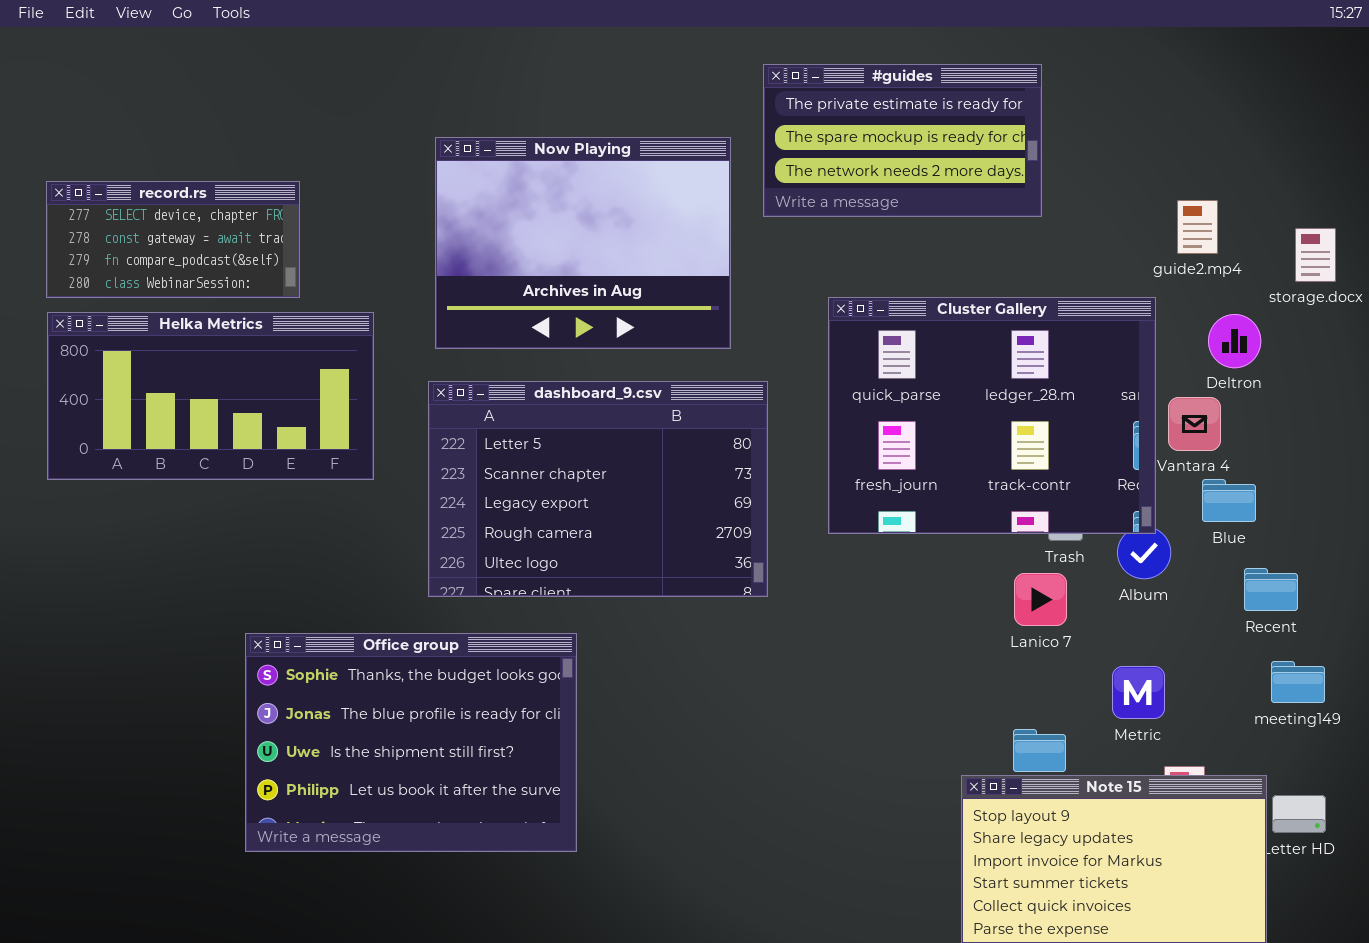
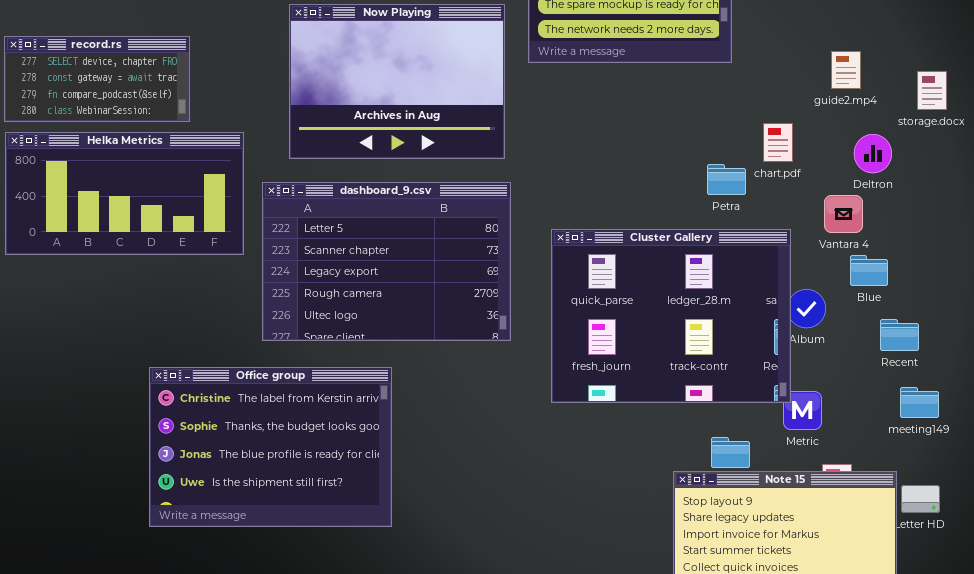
Cluster Gallery: [828,297,1156,534] -> [551,229,791,403], moved
dashboard_9.csv: [428,381,768,597] -> [262,182,511,341], moved
Office group: [245,633,577,852] -> [149,367,392,527], scrolled up 1 row

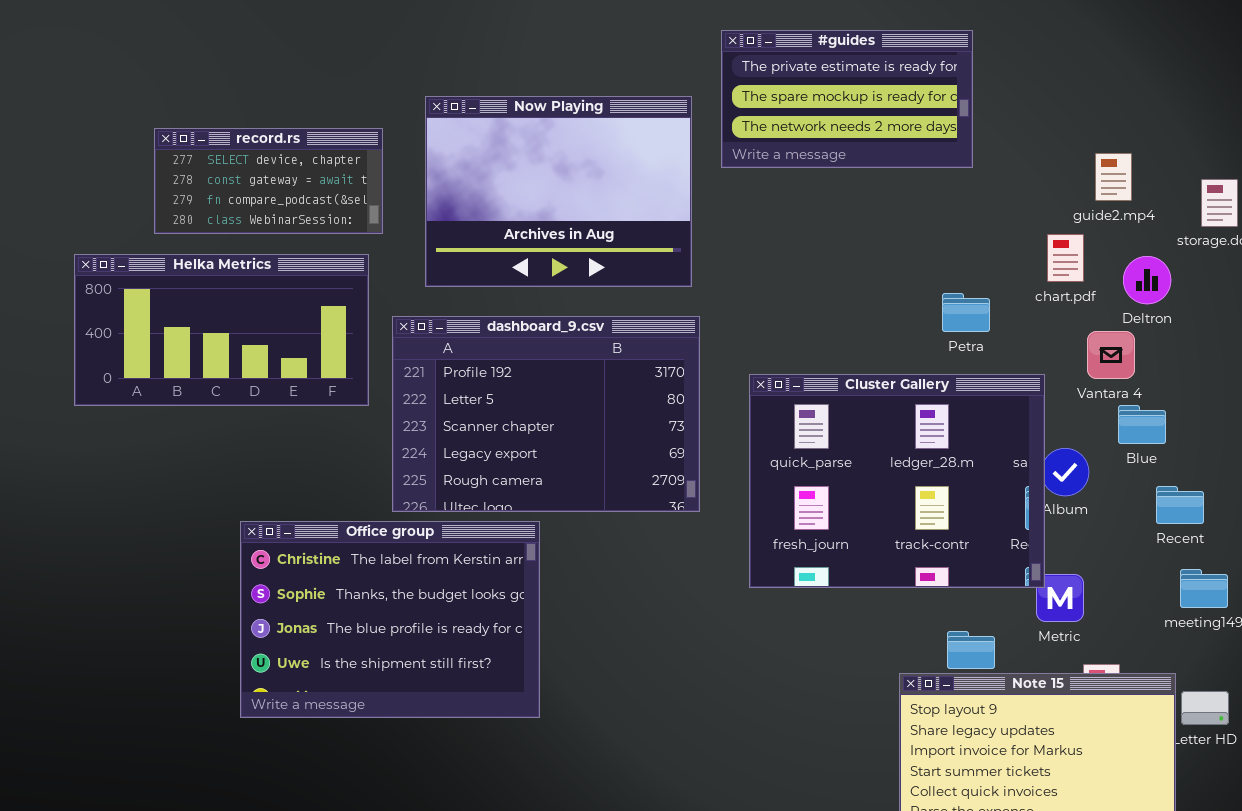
record.rs: [4,36,190,122] -> [154,128,383,234], moved
chart.pdf: [763,123,793,162] -> [1047,234,1084,282], moved
dashboard_9.csv: [262,182,511,341] -> [392,316,700,512], scrolled up 1 row
Office group: [149,367,392,527] -> [240,521,540,718], moved

